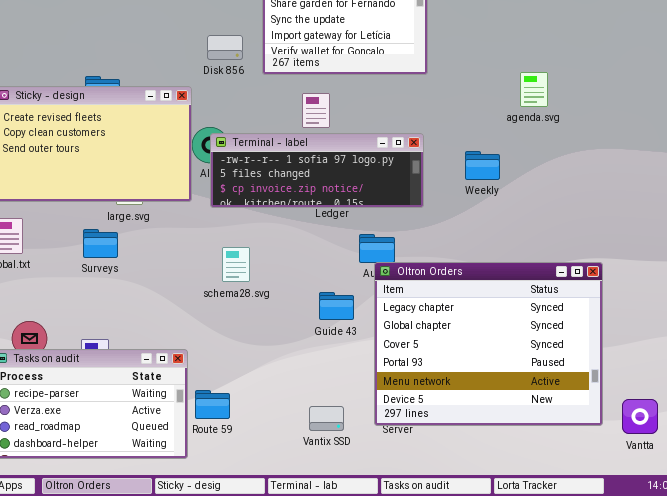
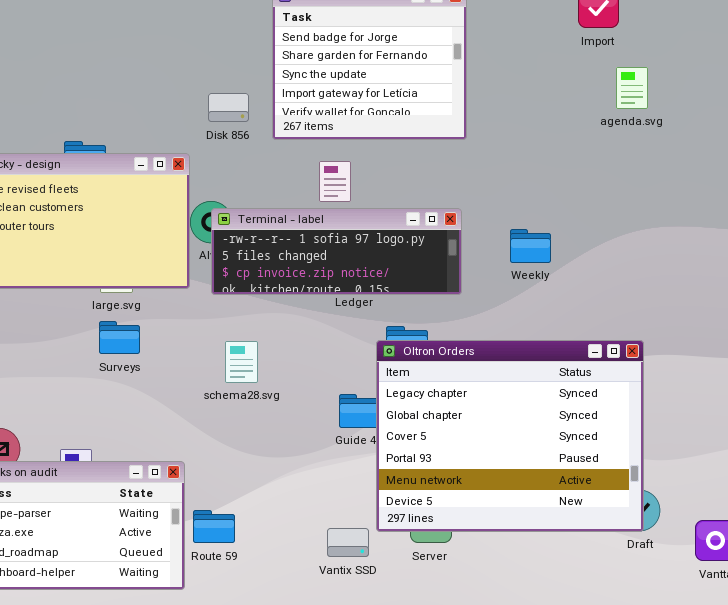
agenda.svg: [520,72,548,107] -> [616,67,648,109], moved
Surveys: [83,229,118,258] -> [99,321,140,354], moved
Oltron Orders: [374,262,603,426] -> [376,340,644,532], moved

